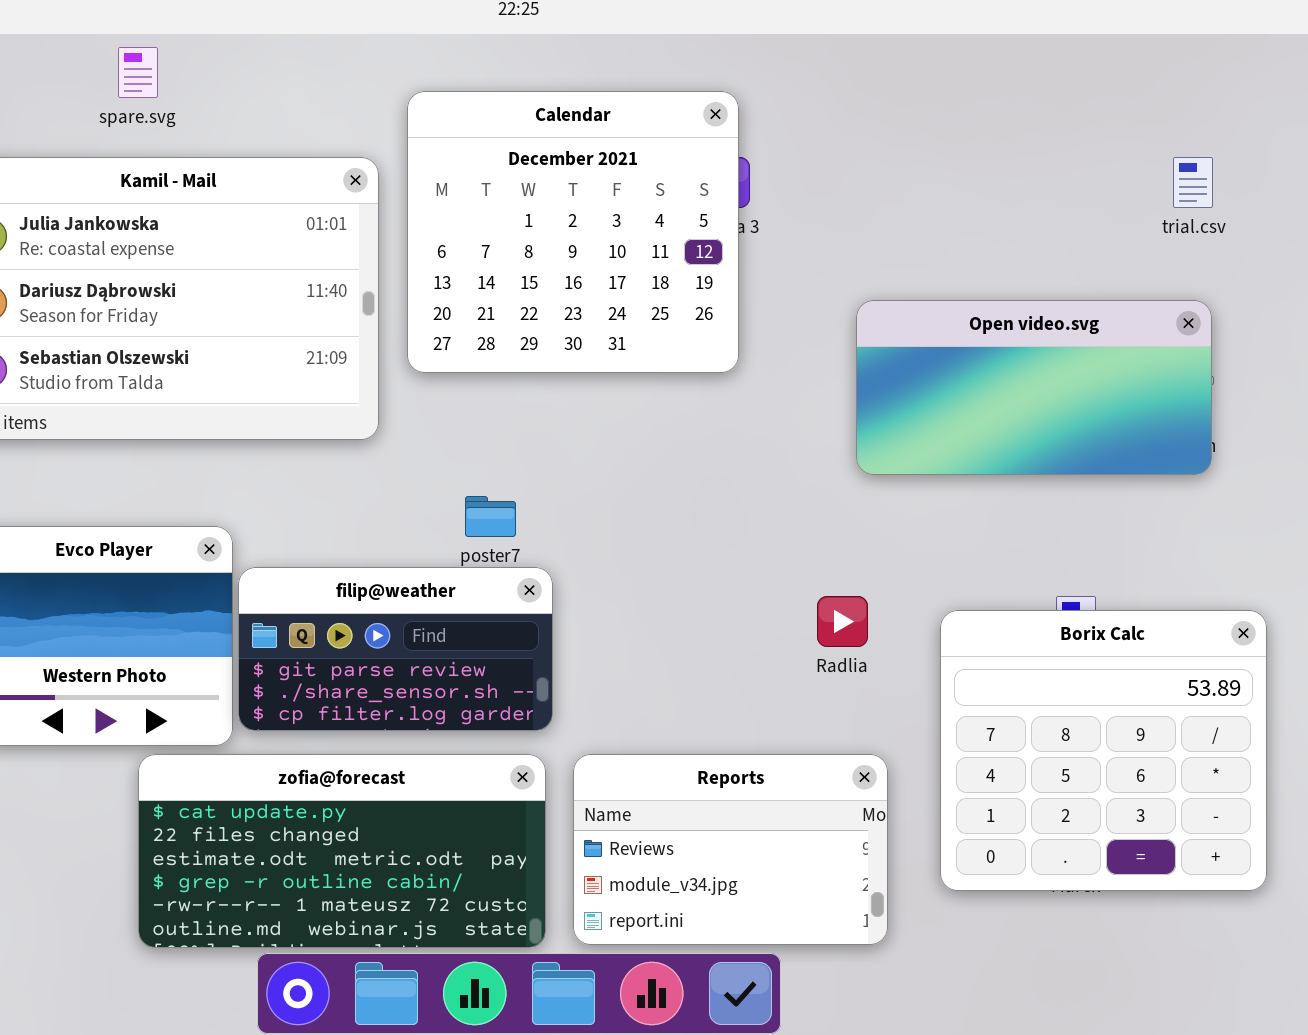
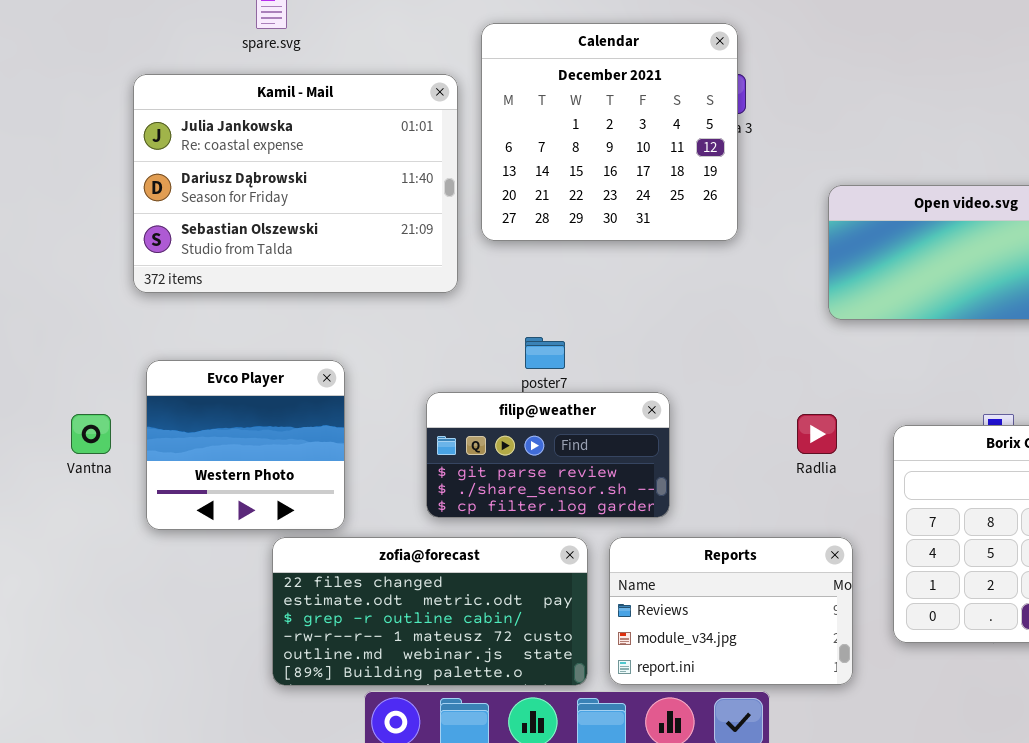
filip@weather: [238,567,553,731] -> [426,392,670,518], moved
zofia@forecast: [138,754,546,948] -> [272,537,588,686], scrolled down 1 row

